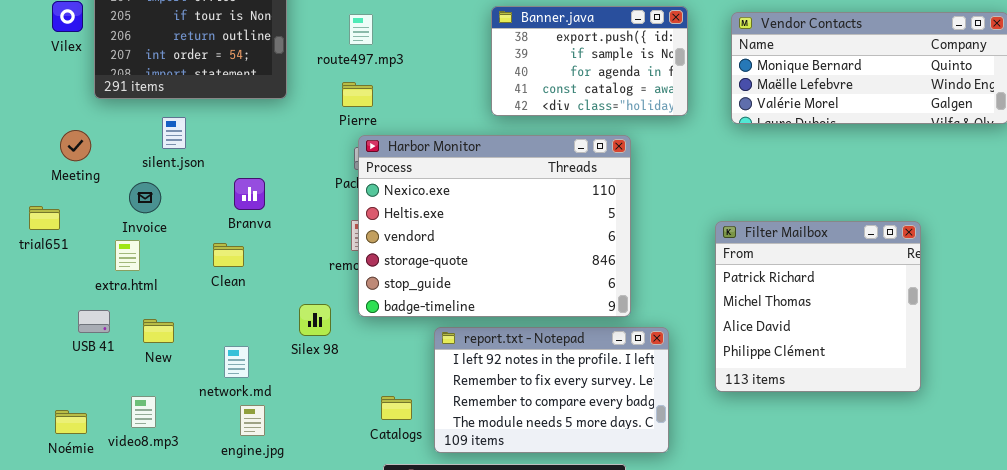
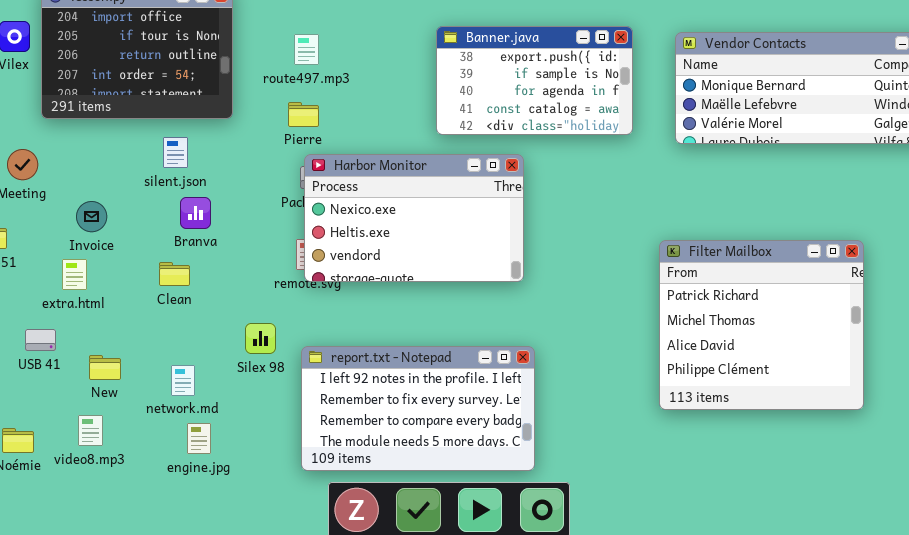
silent.json: [162,117,186,149] -> [163,137,188,168], moved
Harbor Monitor: [358,135,631,317] -> [304,154,524,282], resized
New: [143,319,174,343] -> [89,355,121,380], moved
report.txt - Notepad: [434,327,669,453] -> [301,346,535,471], moved

